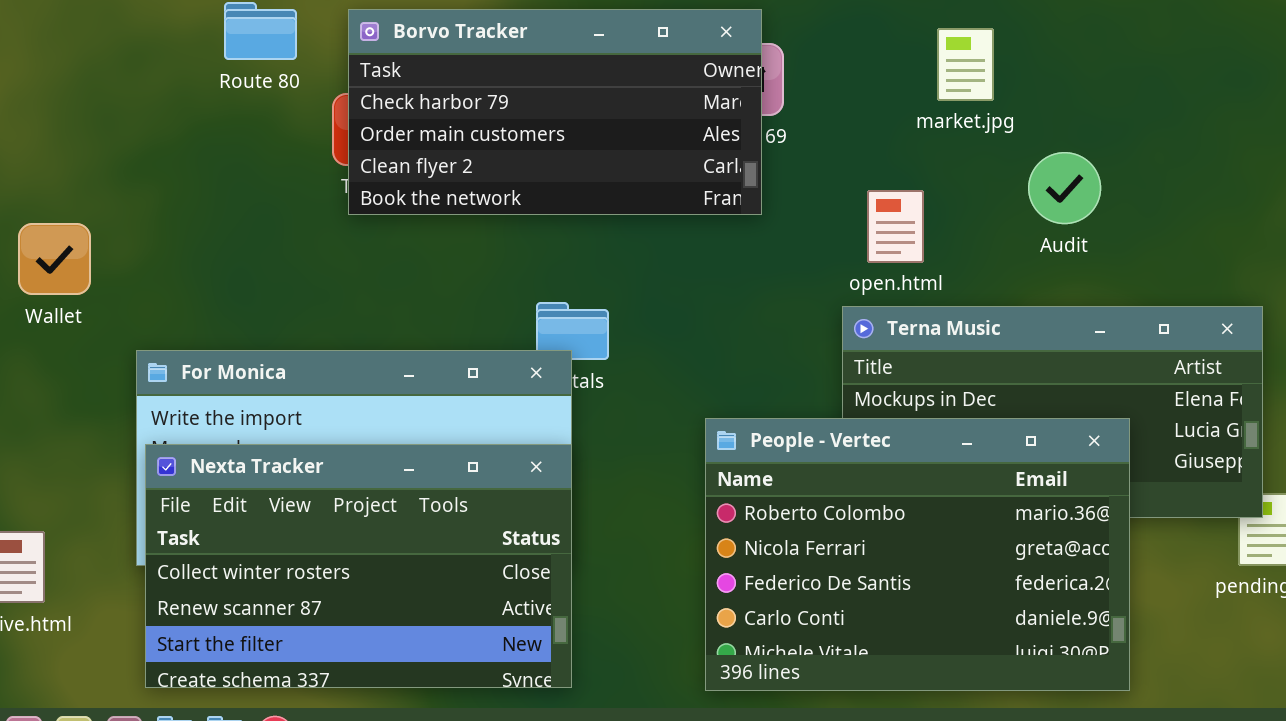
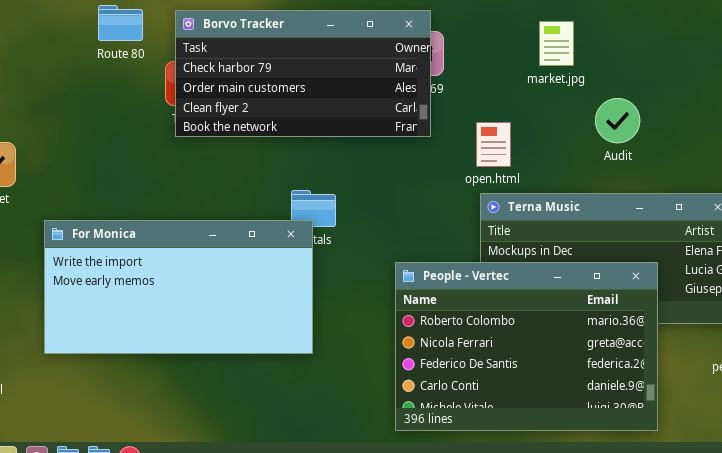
open.html: [867,190,924,263] -> [476,122,511,167], moved
Nexta Tracker: [145,444,572,688] -> none, closed

